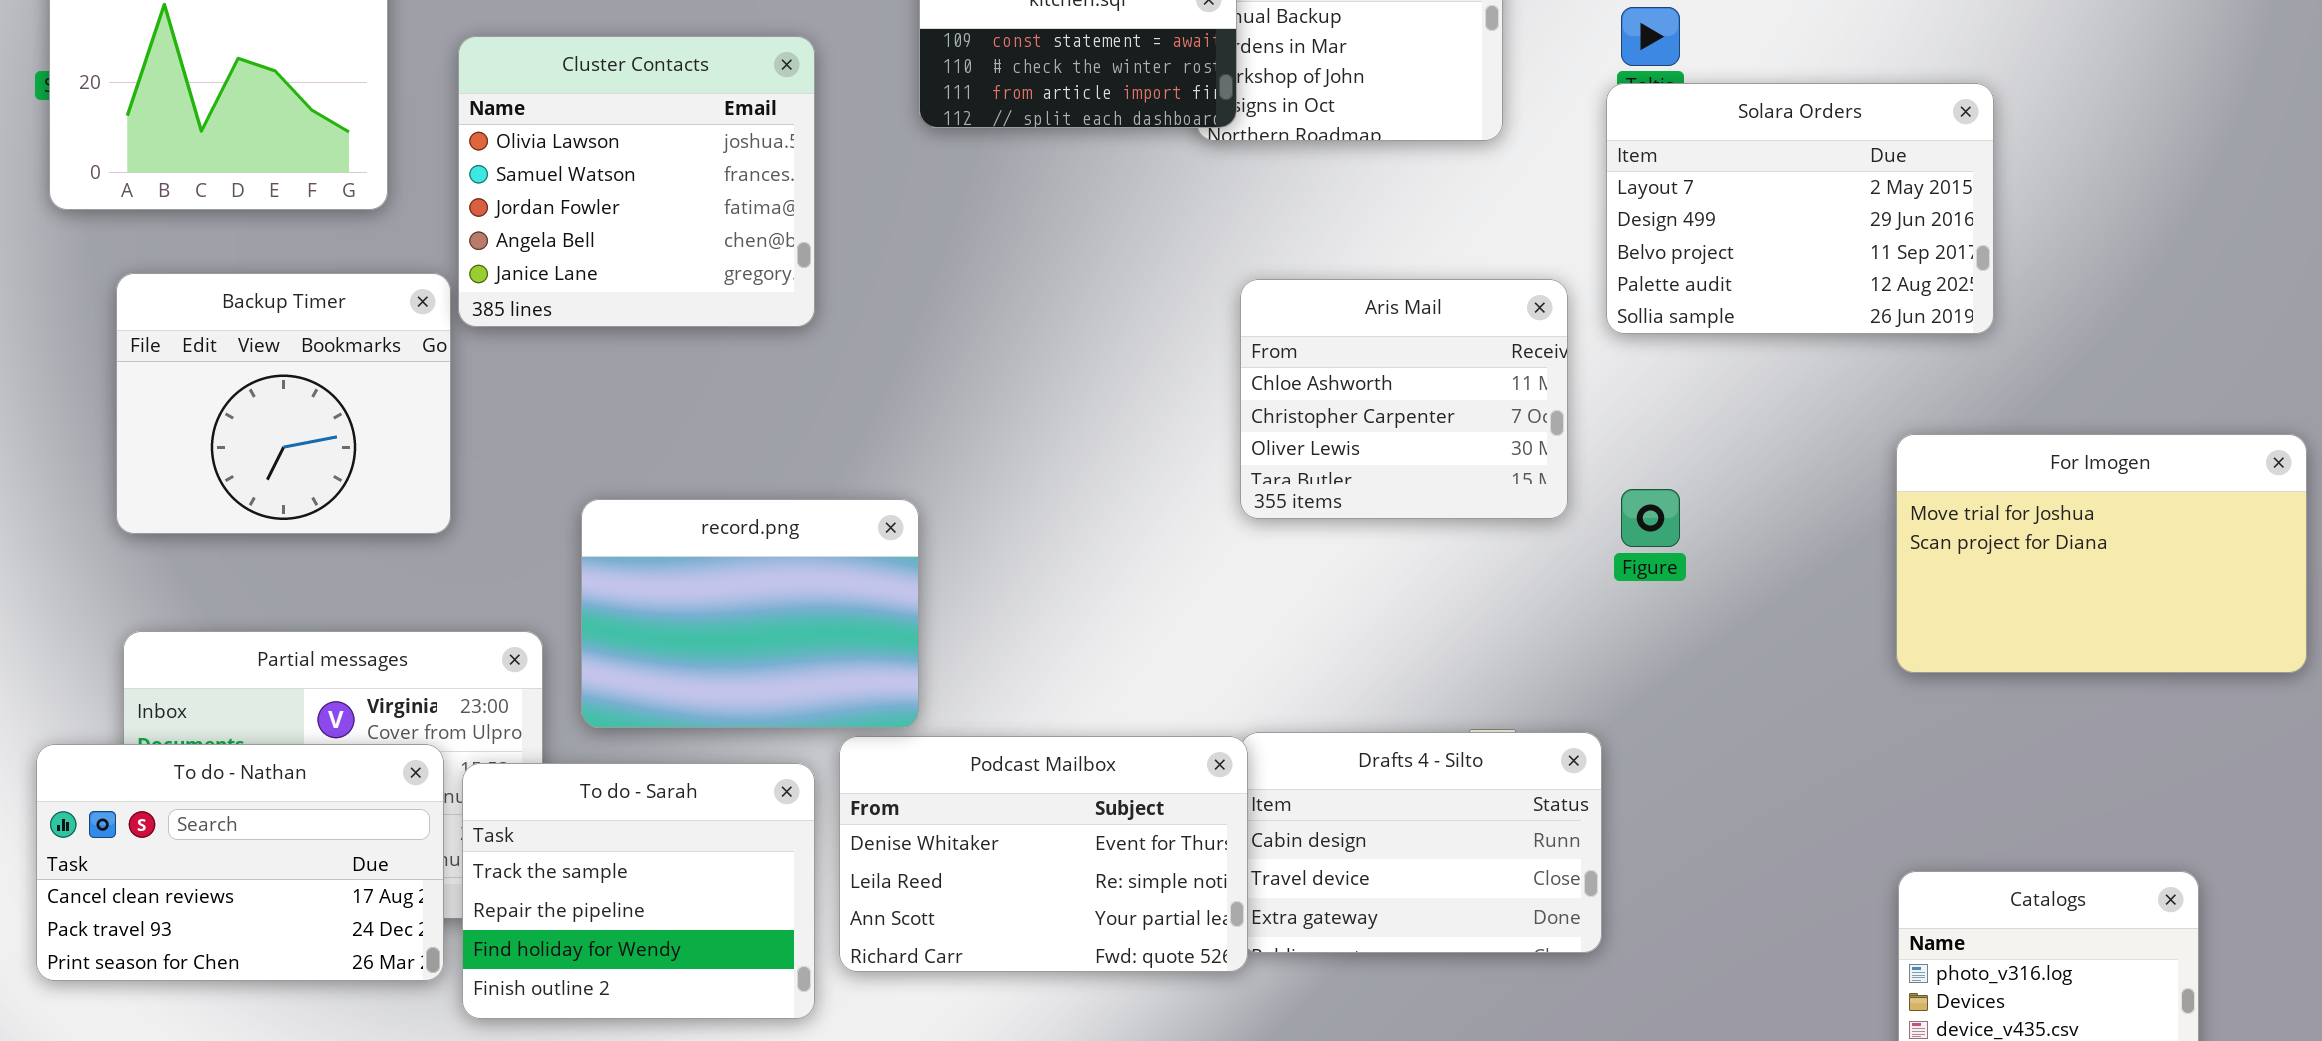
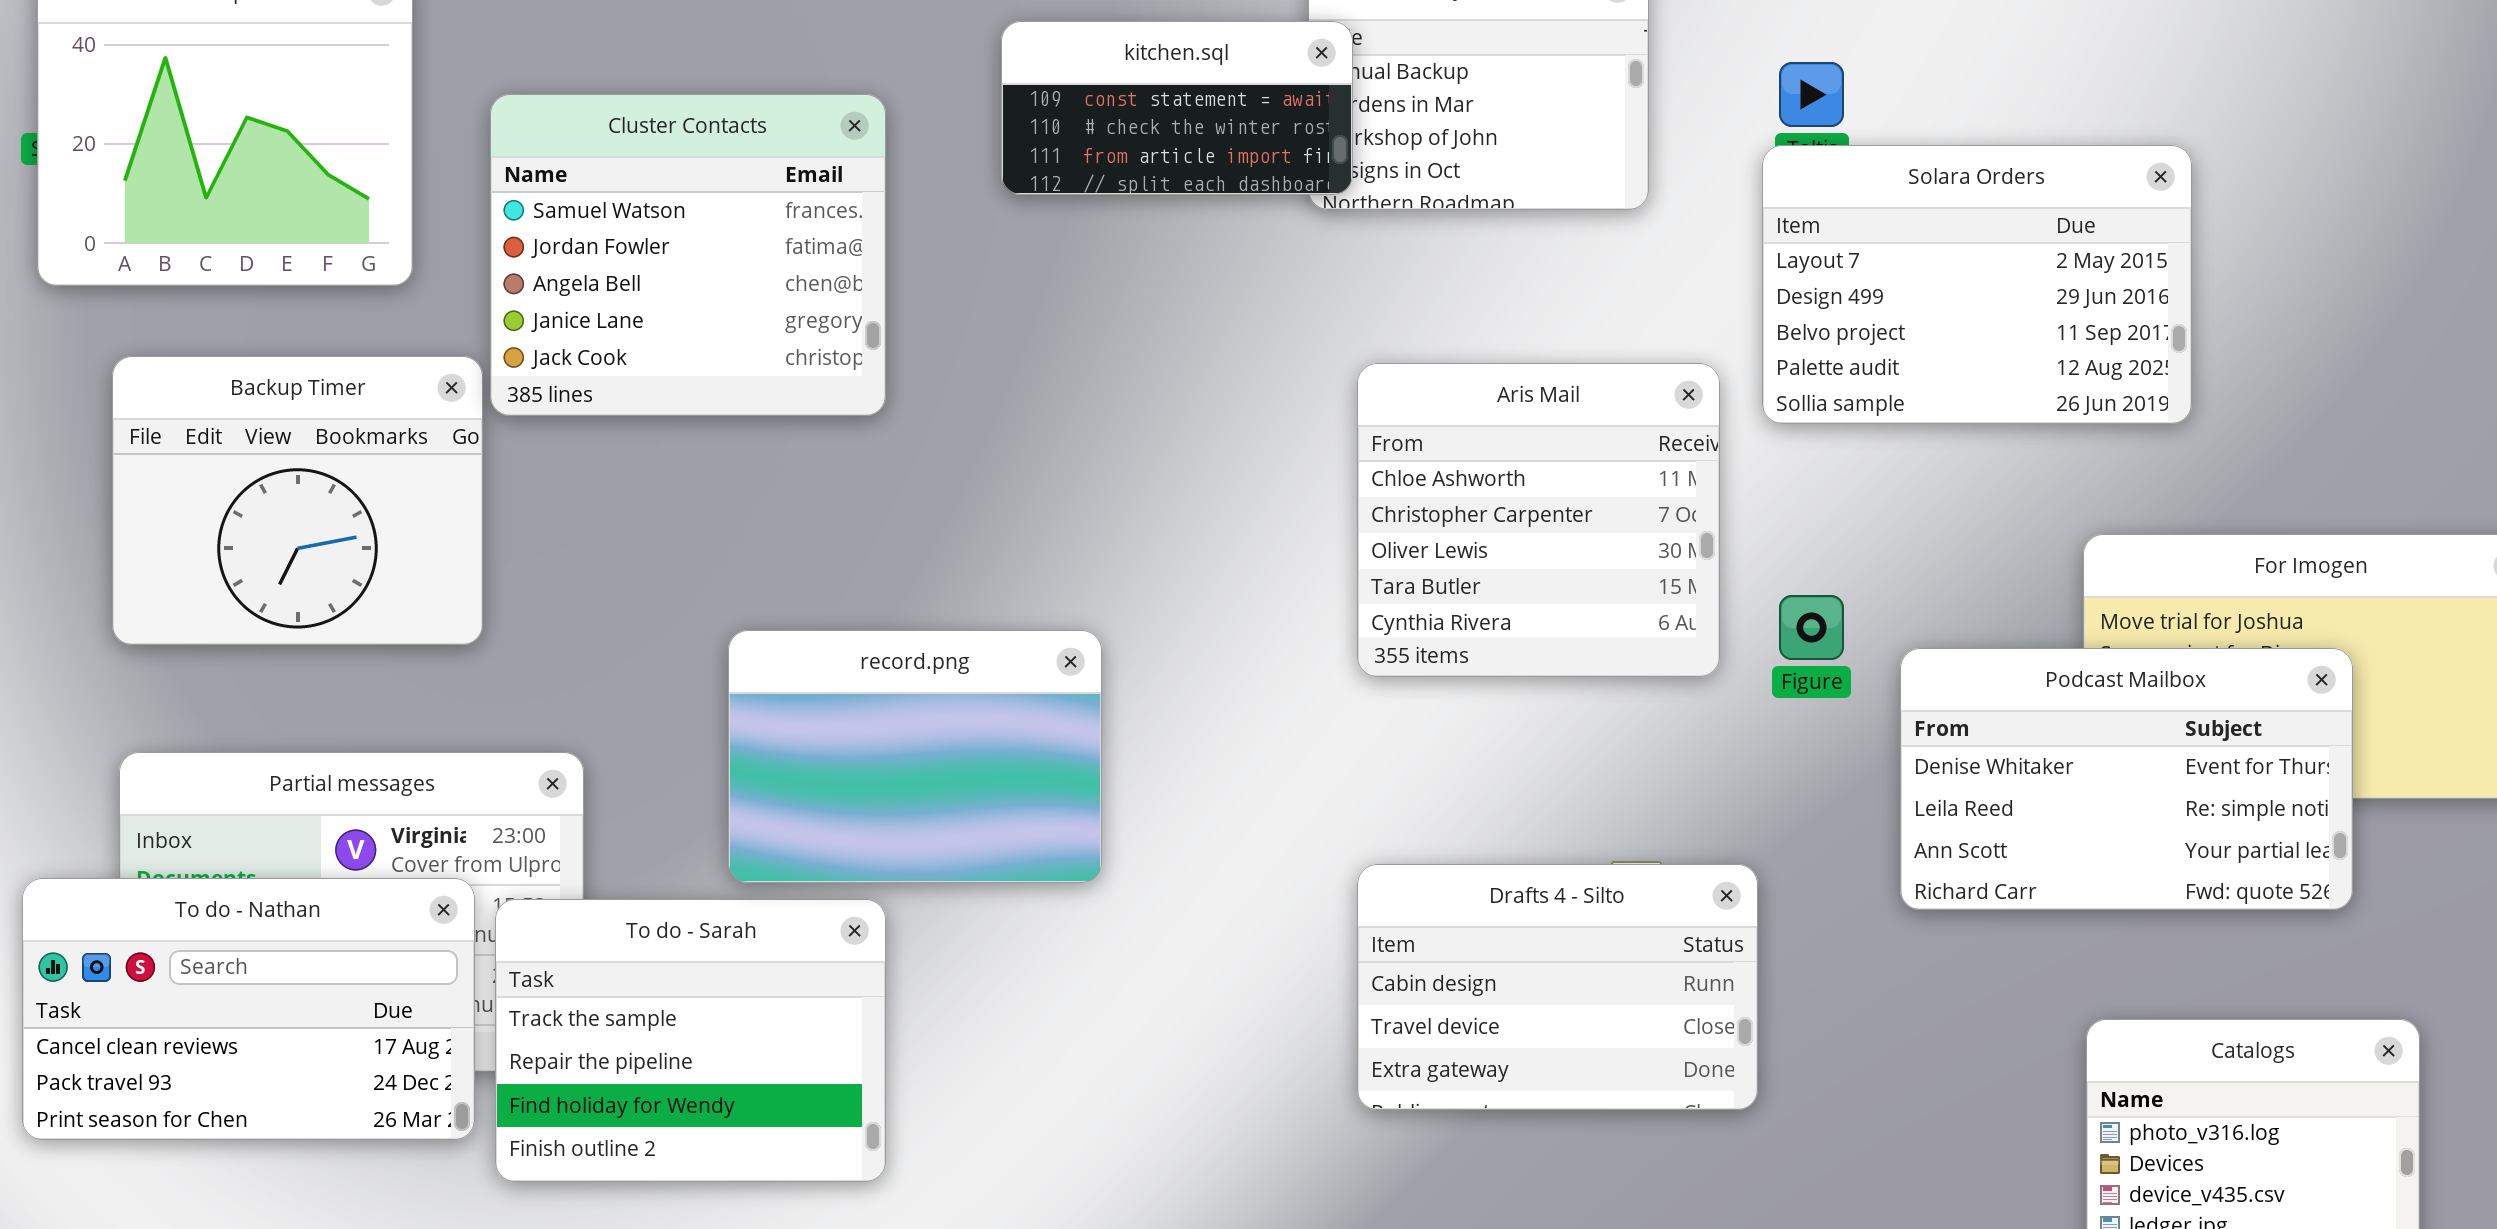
Cluster Contacts: [458,36,815,327] -> [490,94,886,416], scrolled down 1 row
Aris Mail: [1240,279,1568,519] -> [1357,363,1720,677], resized
record.png: [581,499,919,728] -> [728,630,1102,883], moved
Podcast Mailbox: [839,736,1248,972] -> [1900,648,2353,910], moved

